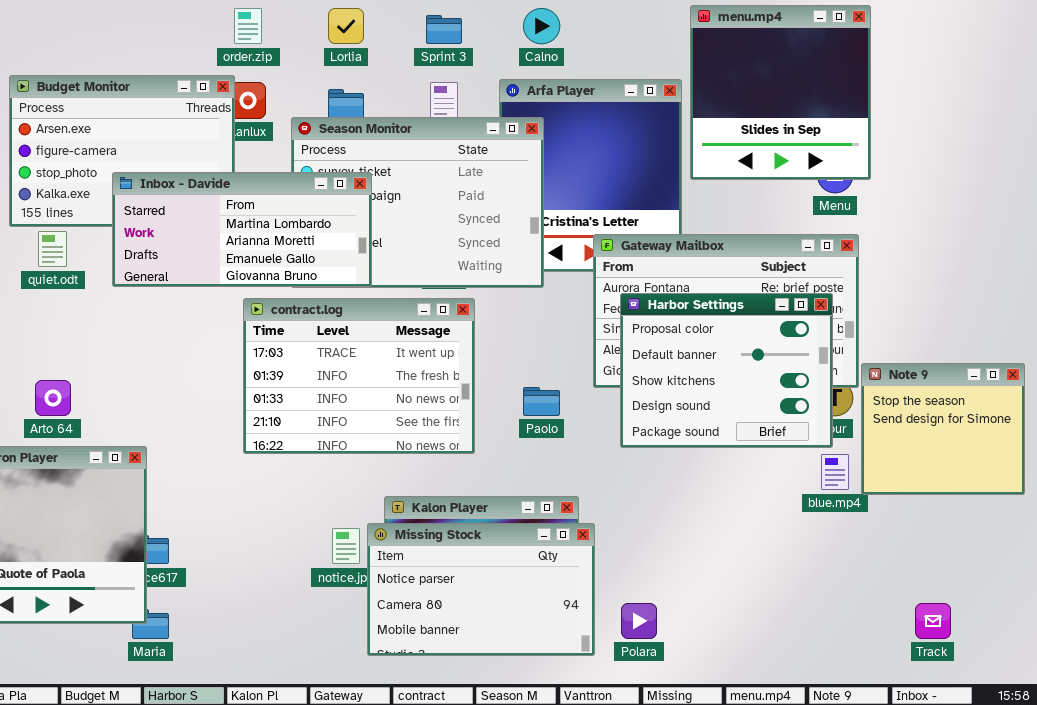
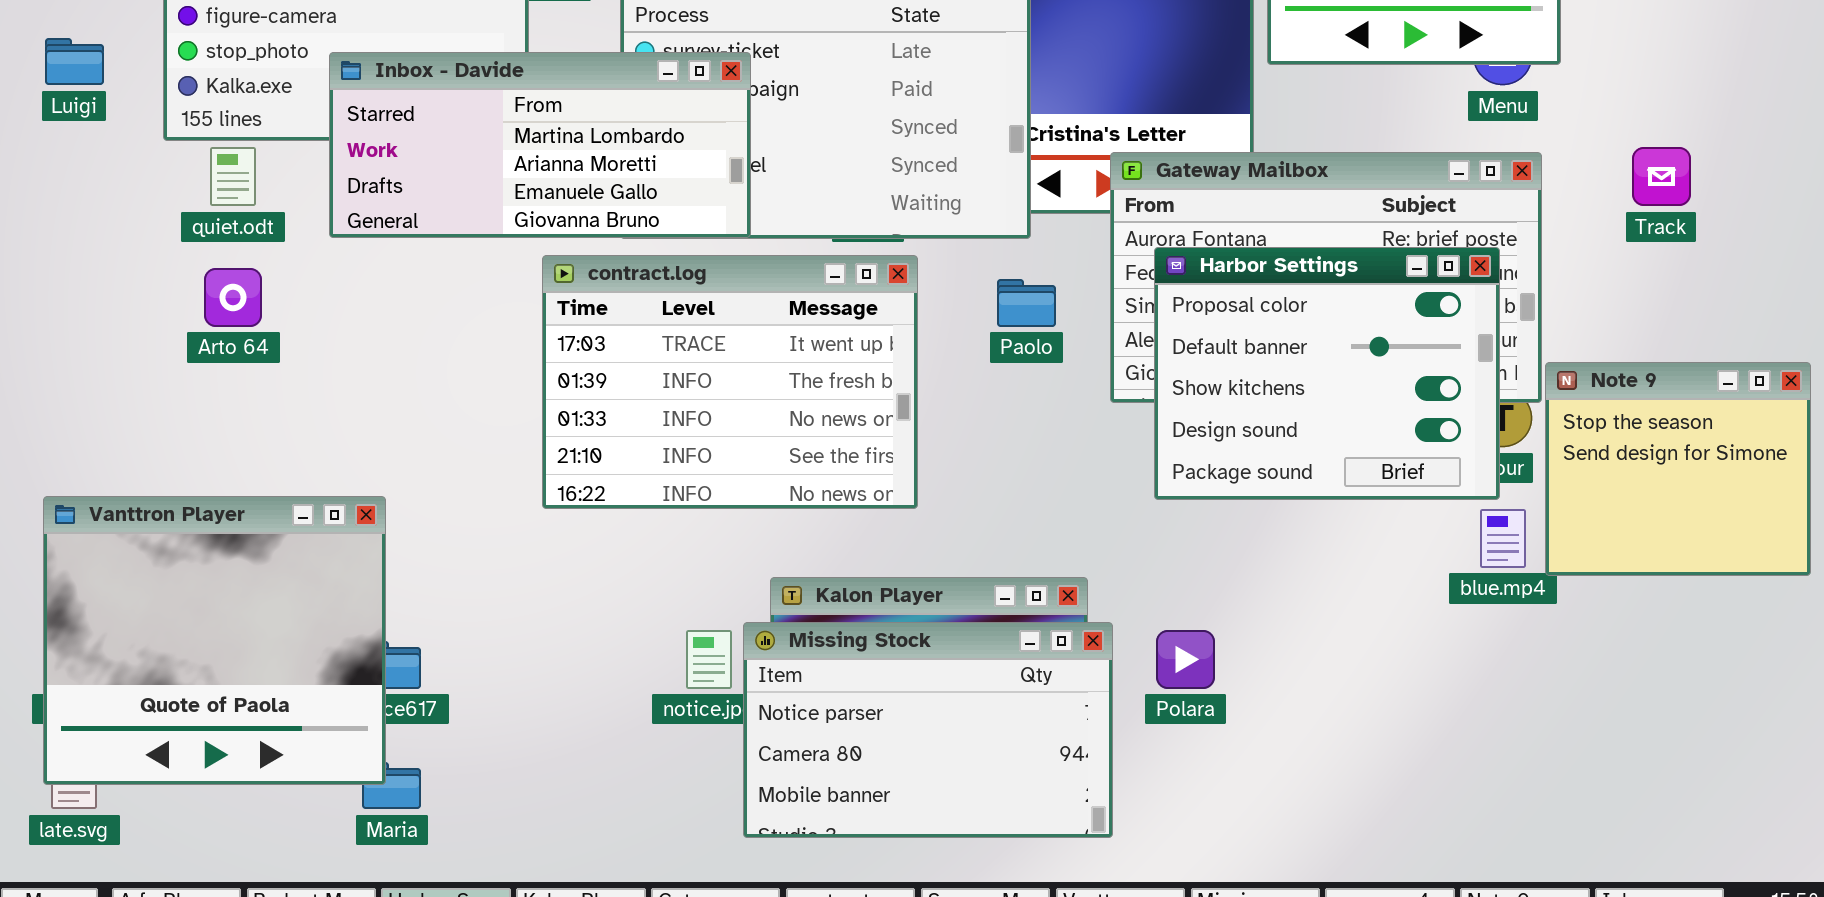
Arto 64: [35,380,71,416] -> [204,268,262,327], moved
Paolo: [523,387,560,416] -> [997,279,1056,327], moved
Polara: [621,603,657,639] -> [1156,630,1215,689], moved
Track: [915,603,951,639] -> [1632,147,1691,206], moved

